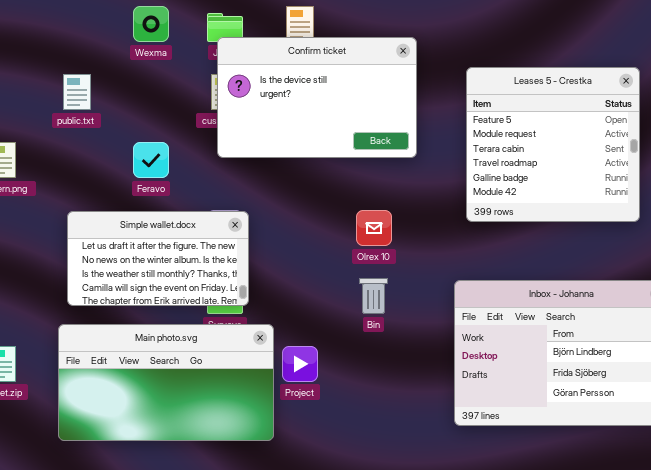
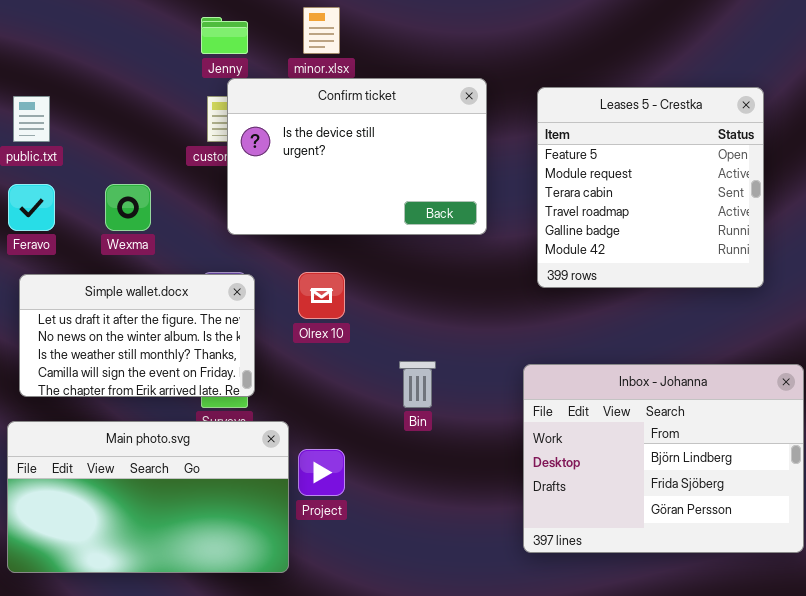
Wexma: [133,6,169,42] -> [105,184,151,231], moved
Confirm ticket: [217,37,417,158] -> [227,78,487,235], moved
Feravo: [133,142,169,178] -> [8,184,55,231], moved
Olrex 10: [356,210,392,246] -> [298,272,345,319], moved

